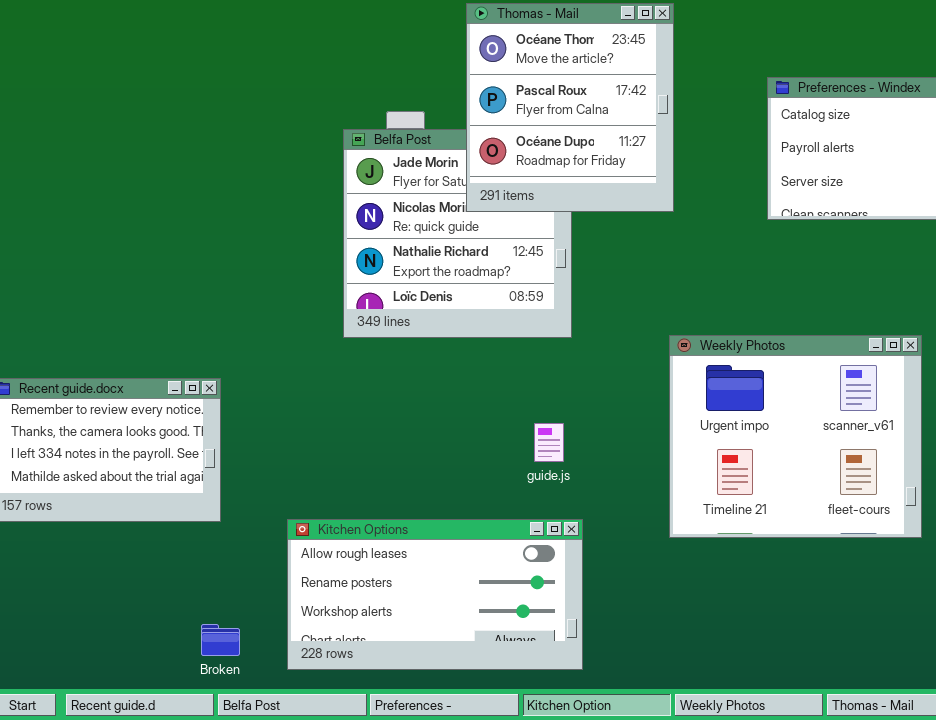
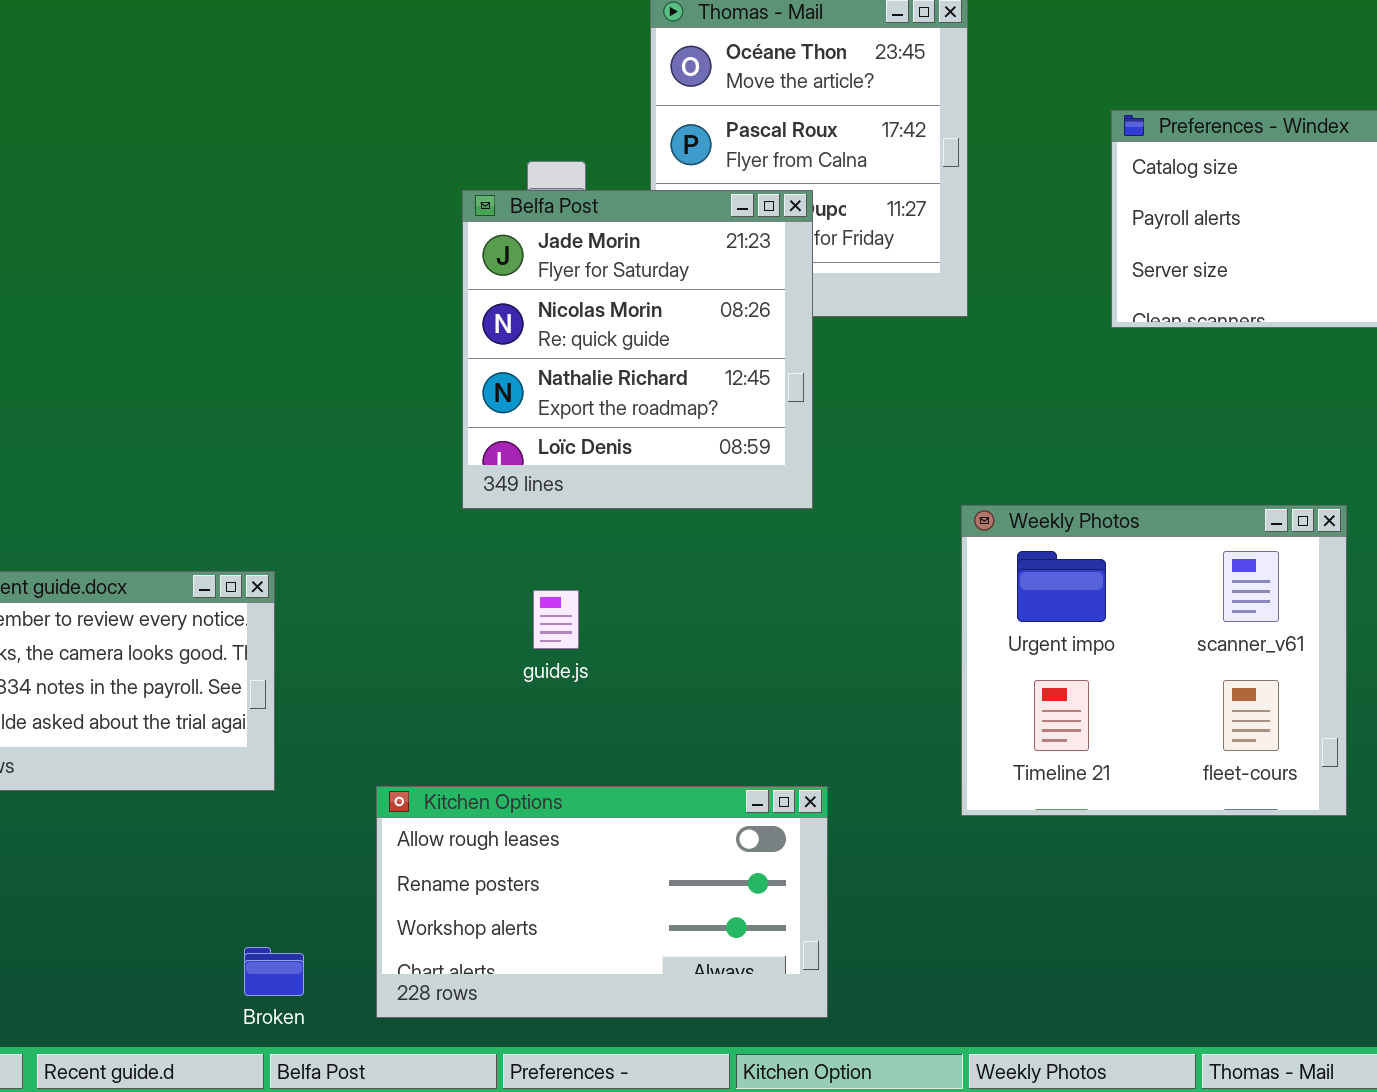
Belfa Post: [343,129,572,338] -> [462,190,813,509], raised
guide.js: [534,423,564,462] -> [533,590,579,649], moved

